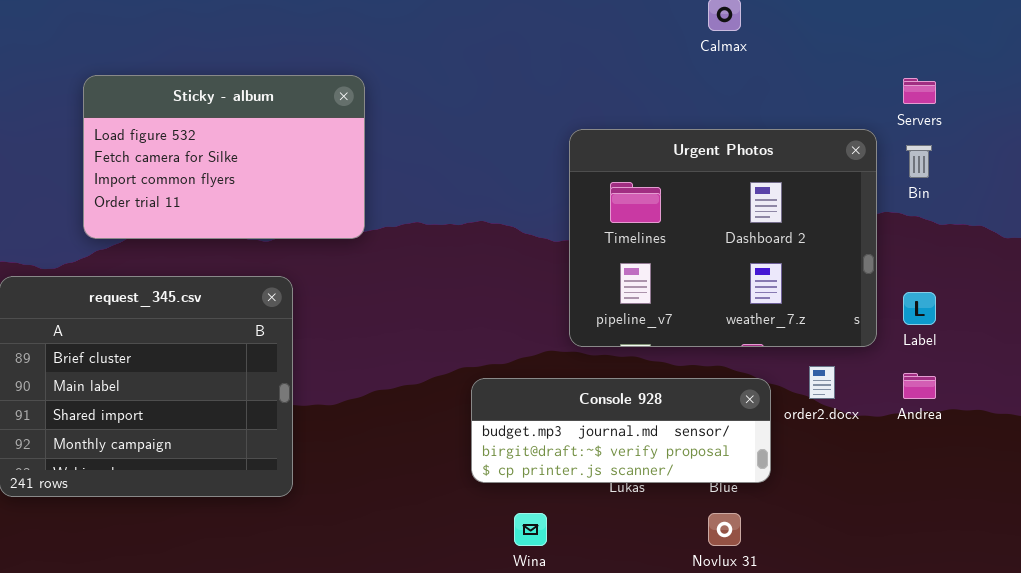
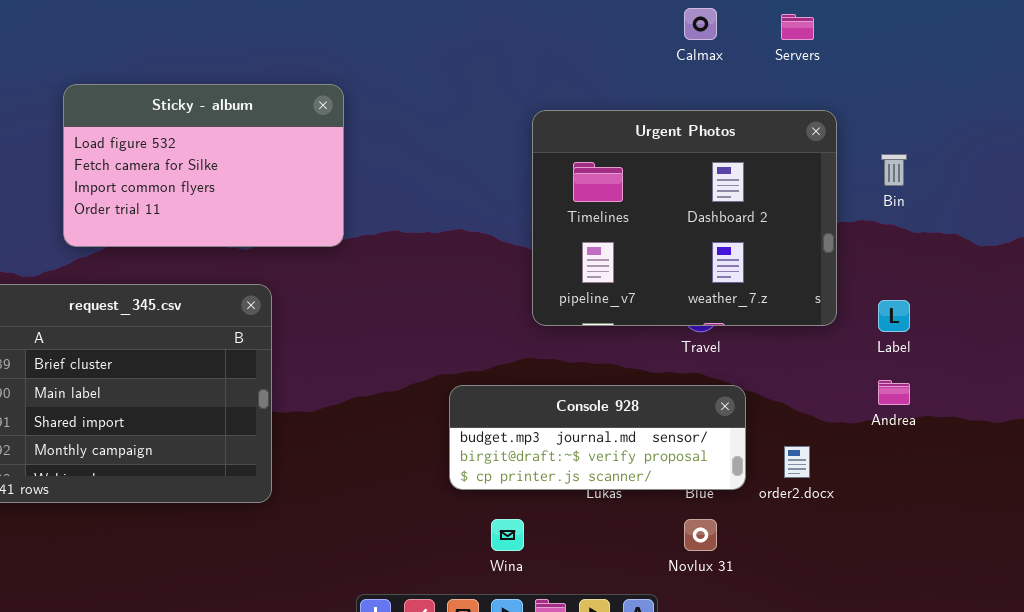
Servers: [903,78,936,104] -> [781,14,814,40], moved
Urgent Photos: [569,129,877,347] -> [532,110,837,326], moved
order2.docx: [809,366,835,399] -> [784,446,810,478], moved

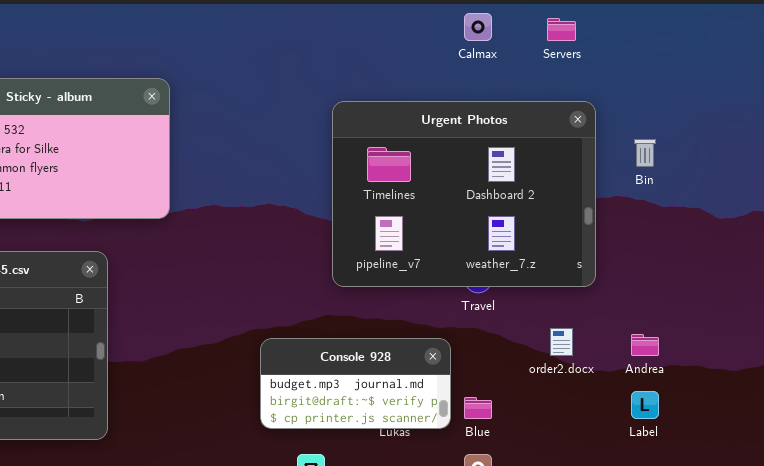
Label: [878,300,910,332] -> [631,391,659,419], moved
Console 928: [449,385,746,490] -> [260,338,451,429], resized
order2.docx: [784,446,810,478] -> [550,328,573,356], moved

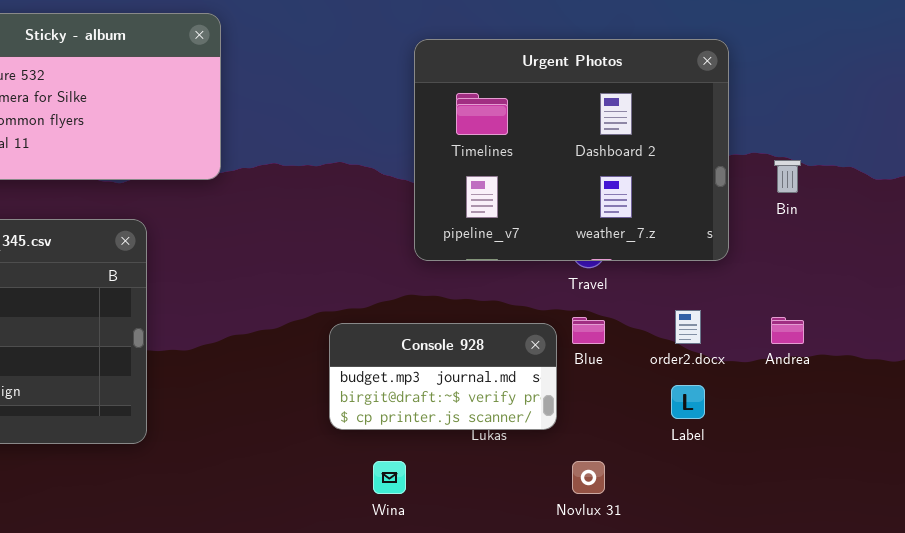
Bin: [634,139,656,167] -> [774,160,801,193], moved
Label: [631,391,659,419] -> [671,385,705,419], moved
Blue: [464,397,492,419] -> [572,317,605,344], moved

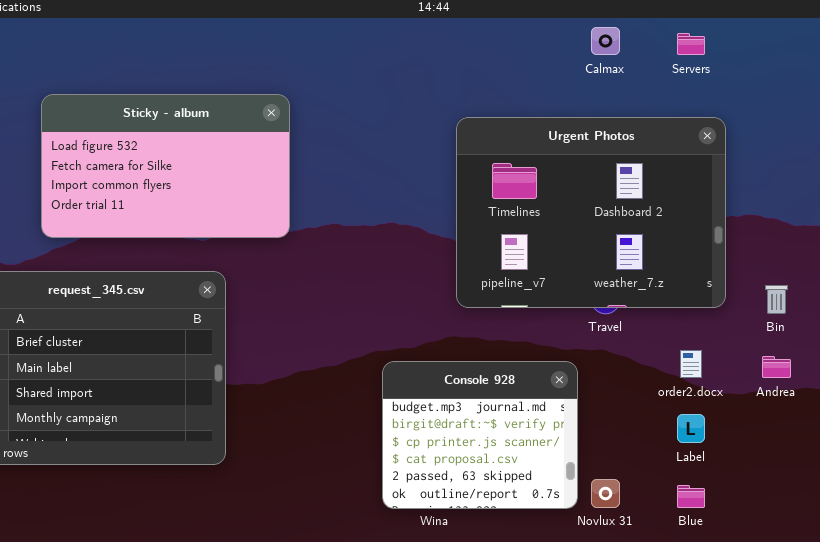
Bin: [774,160,801,193] -> [765,285,788,314], moved
Blue: [572,317,605,344] -> [677,485,705,508], moved
Console 928: [329,323,557,430] -> [382,361,578,509], resized

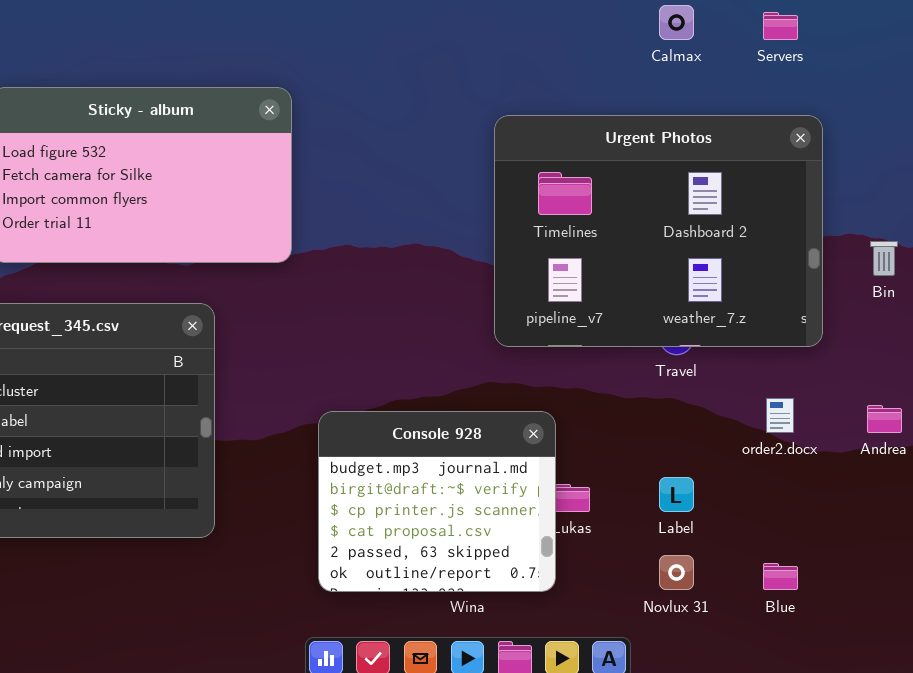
Bin: [765,285,788,314] -> [870,241,898,276], moved
Console 928: [382,361,578,509] -> [318,411,556,592], moved
Label: [677,414,705,443] -> [659,477,694,512], moved

